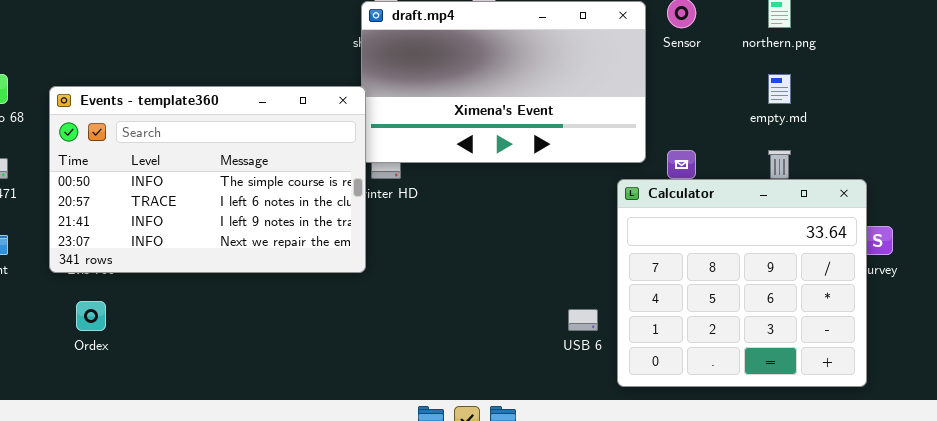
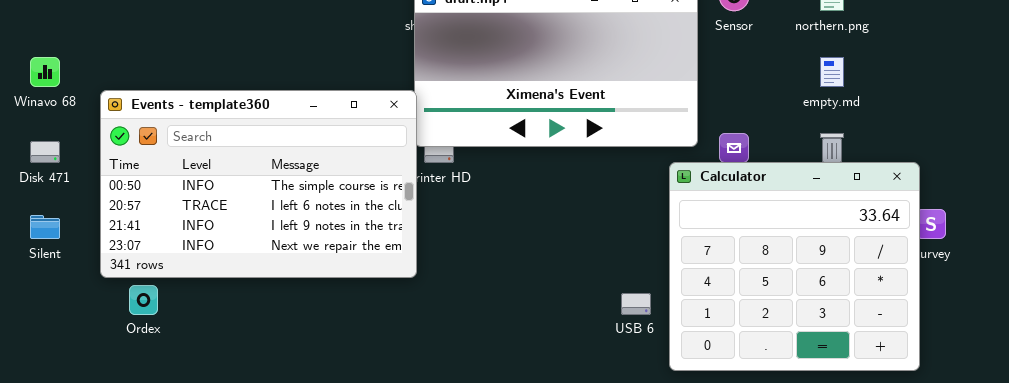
Events - template360: [49,86,366,273] -> [100,90,417,278], moved

